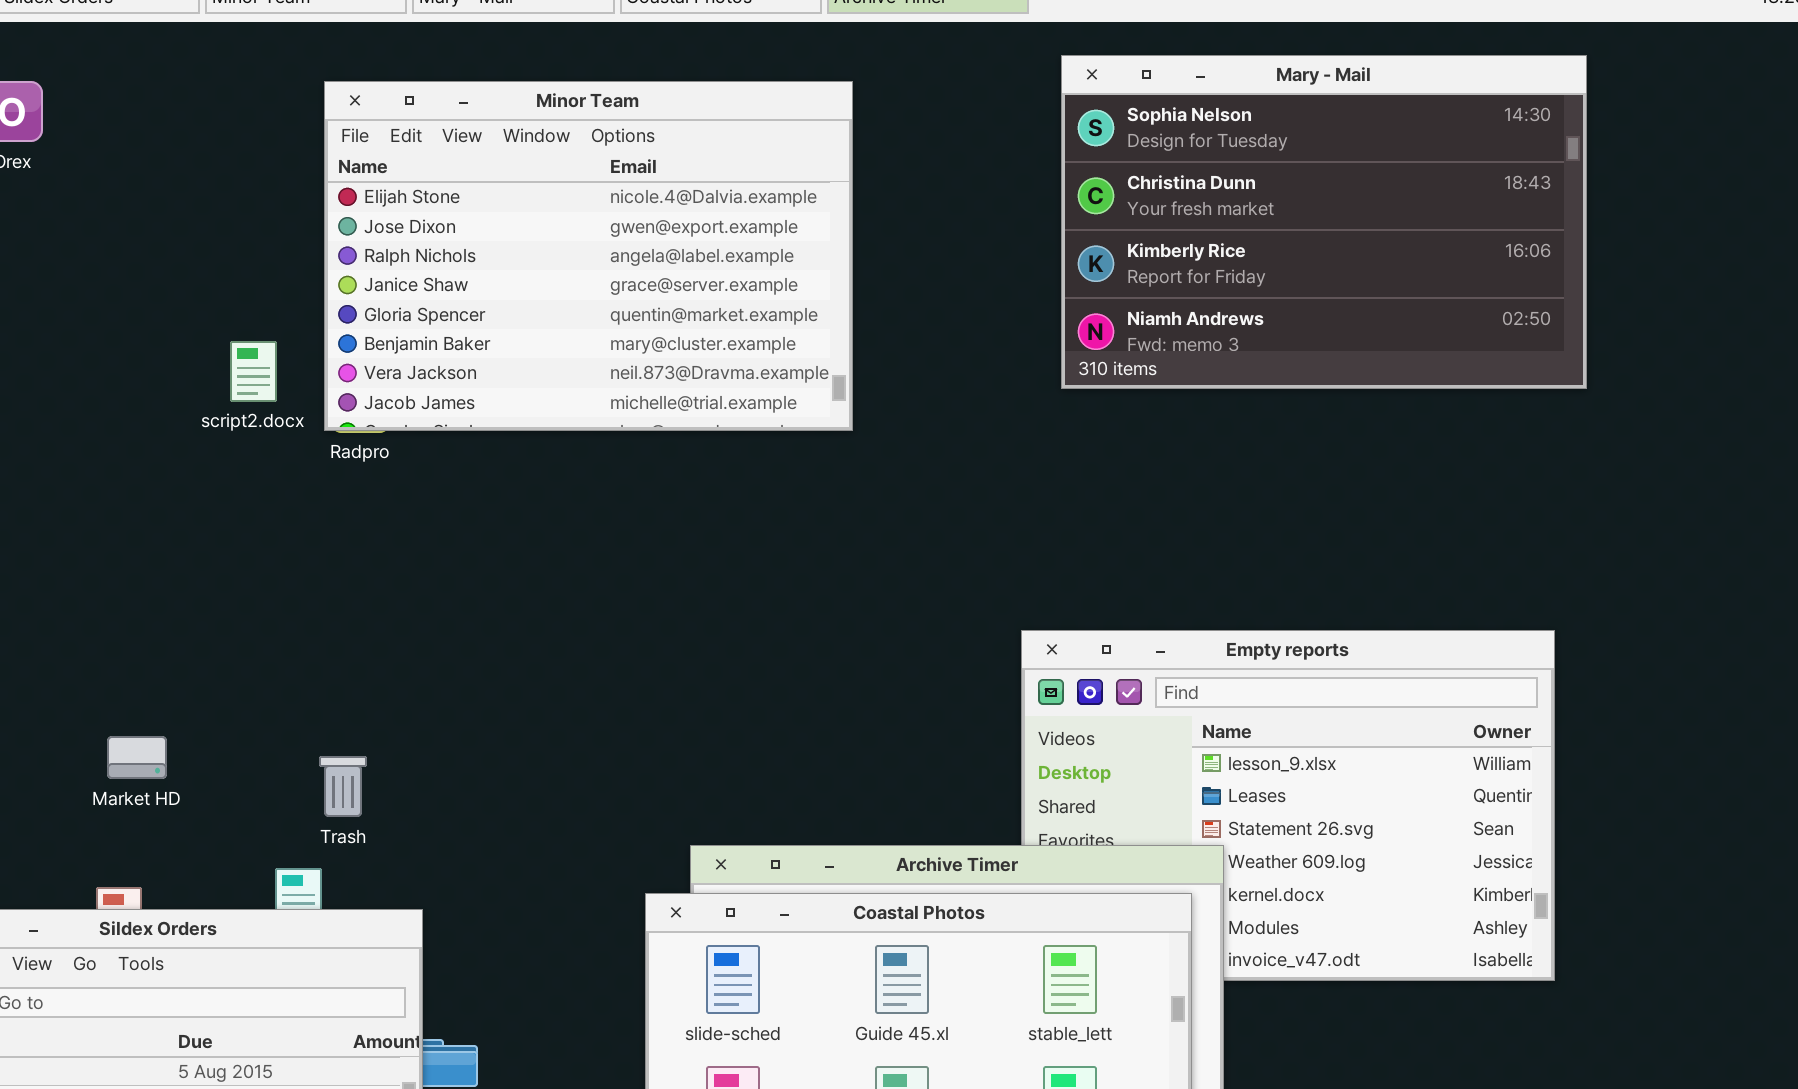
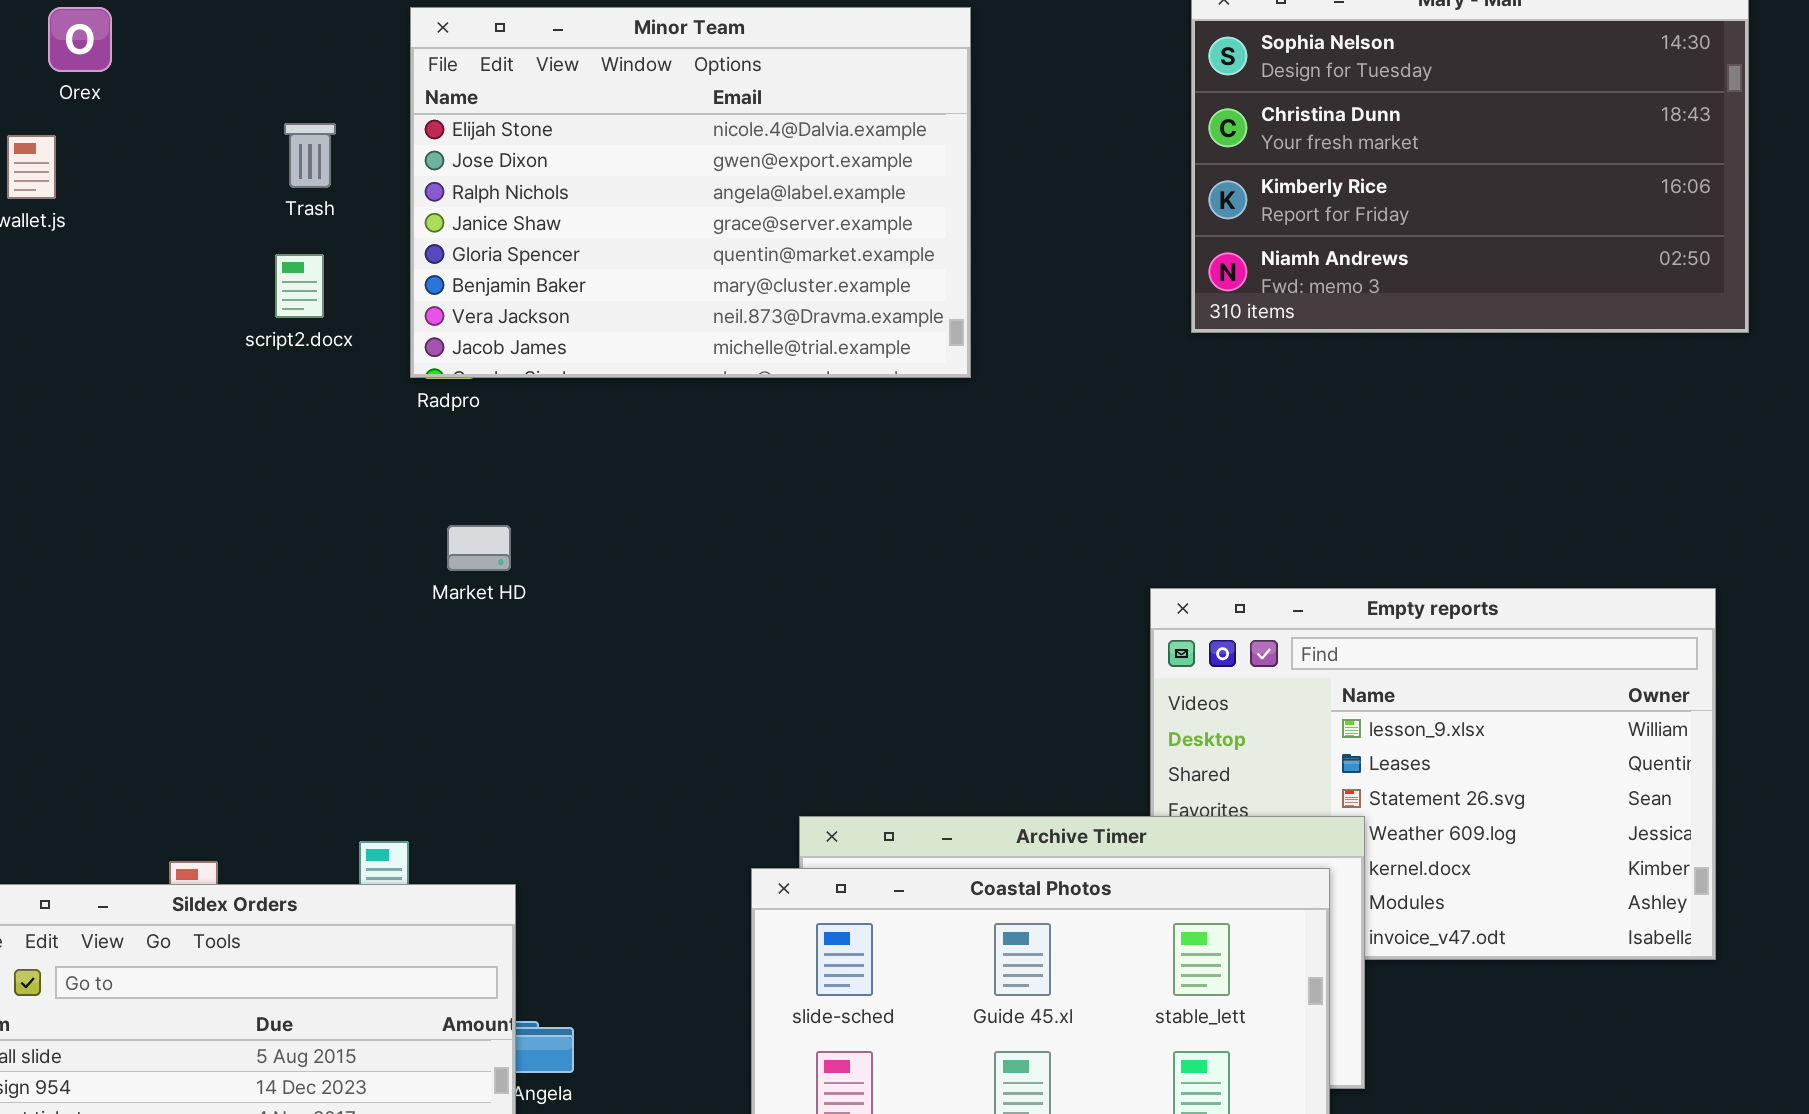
script2.docx: [230,341,277,402] -> [275,254,324,318], moved
Market HD: [107,736,167,779] -> [447,525,511,571], moved
Trash: [319,756,367,817] -> [284,123,336,188], moved

